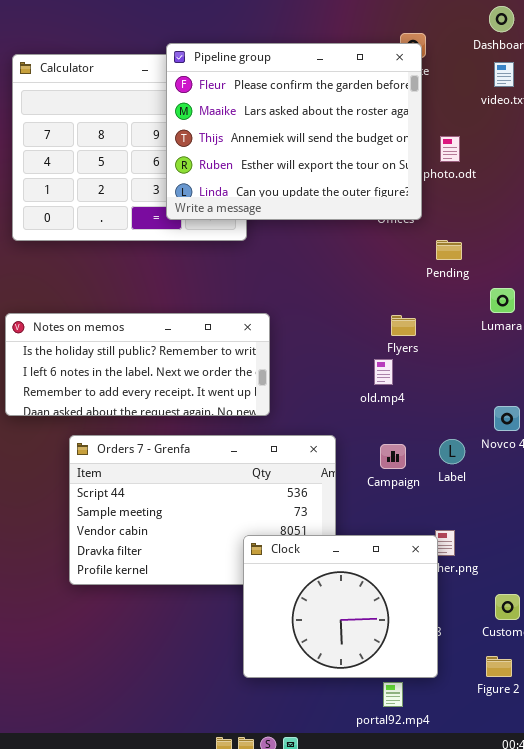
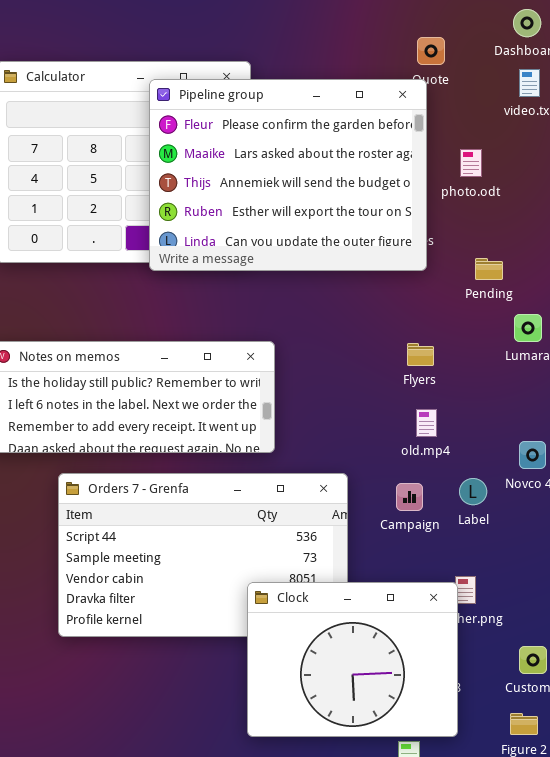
Pipeline group: [166,43,422,220] -> [149,79,427,271], moved
Pending: [436,240,462,260] -> [475,258,503,280], moved
old.mp4: [374,359,393,385] -> [416,409,437,437], moved

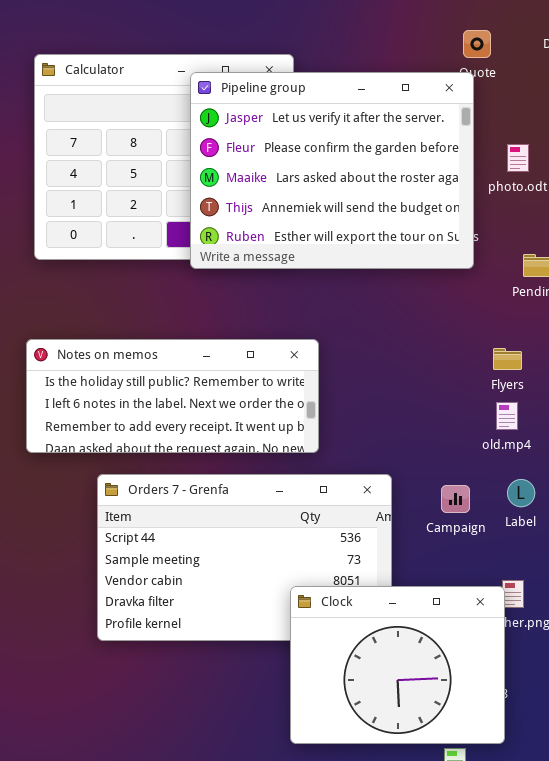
Pipeline group: [149,79,427,271] -> [190,72,474,269], scrolled up 1 row
Flyers: [407,343,434,366] -> [493,348,522,370], moved
old.mp4: [416,409,437,437] -> [496,402,518,430], moved

